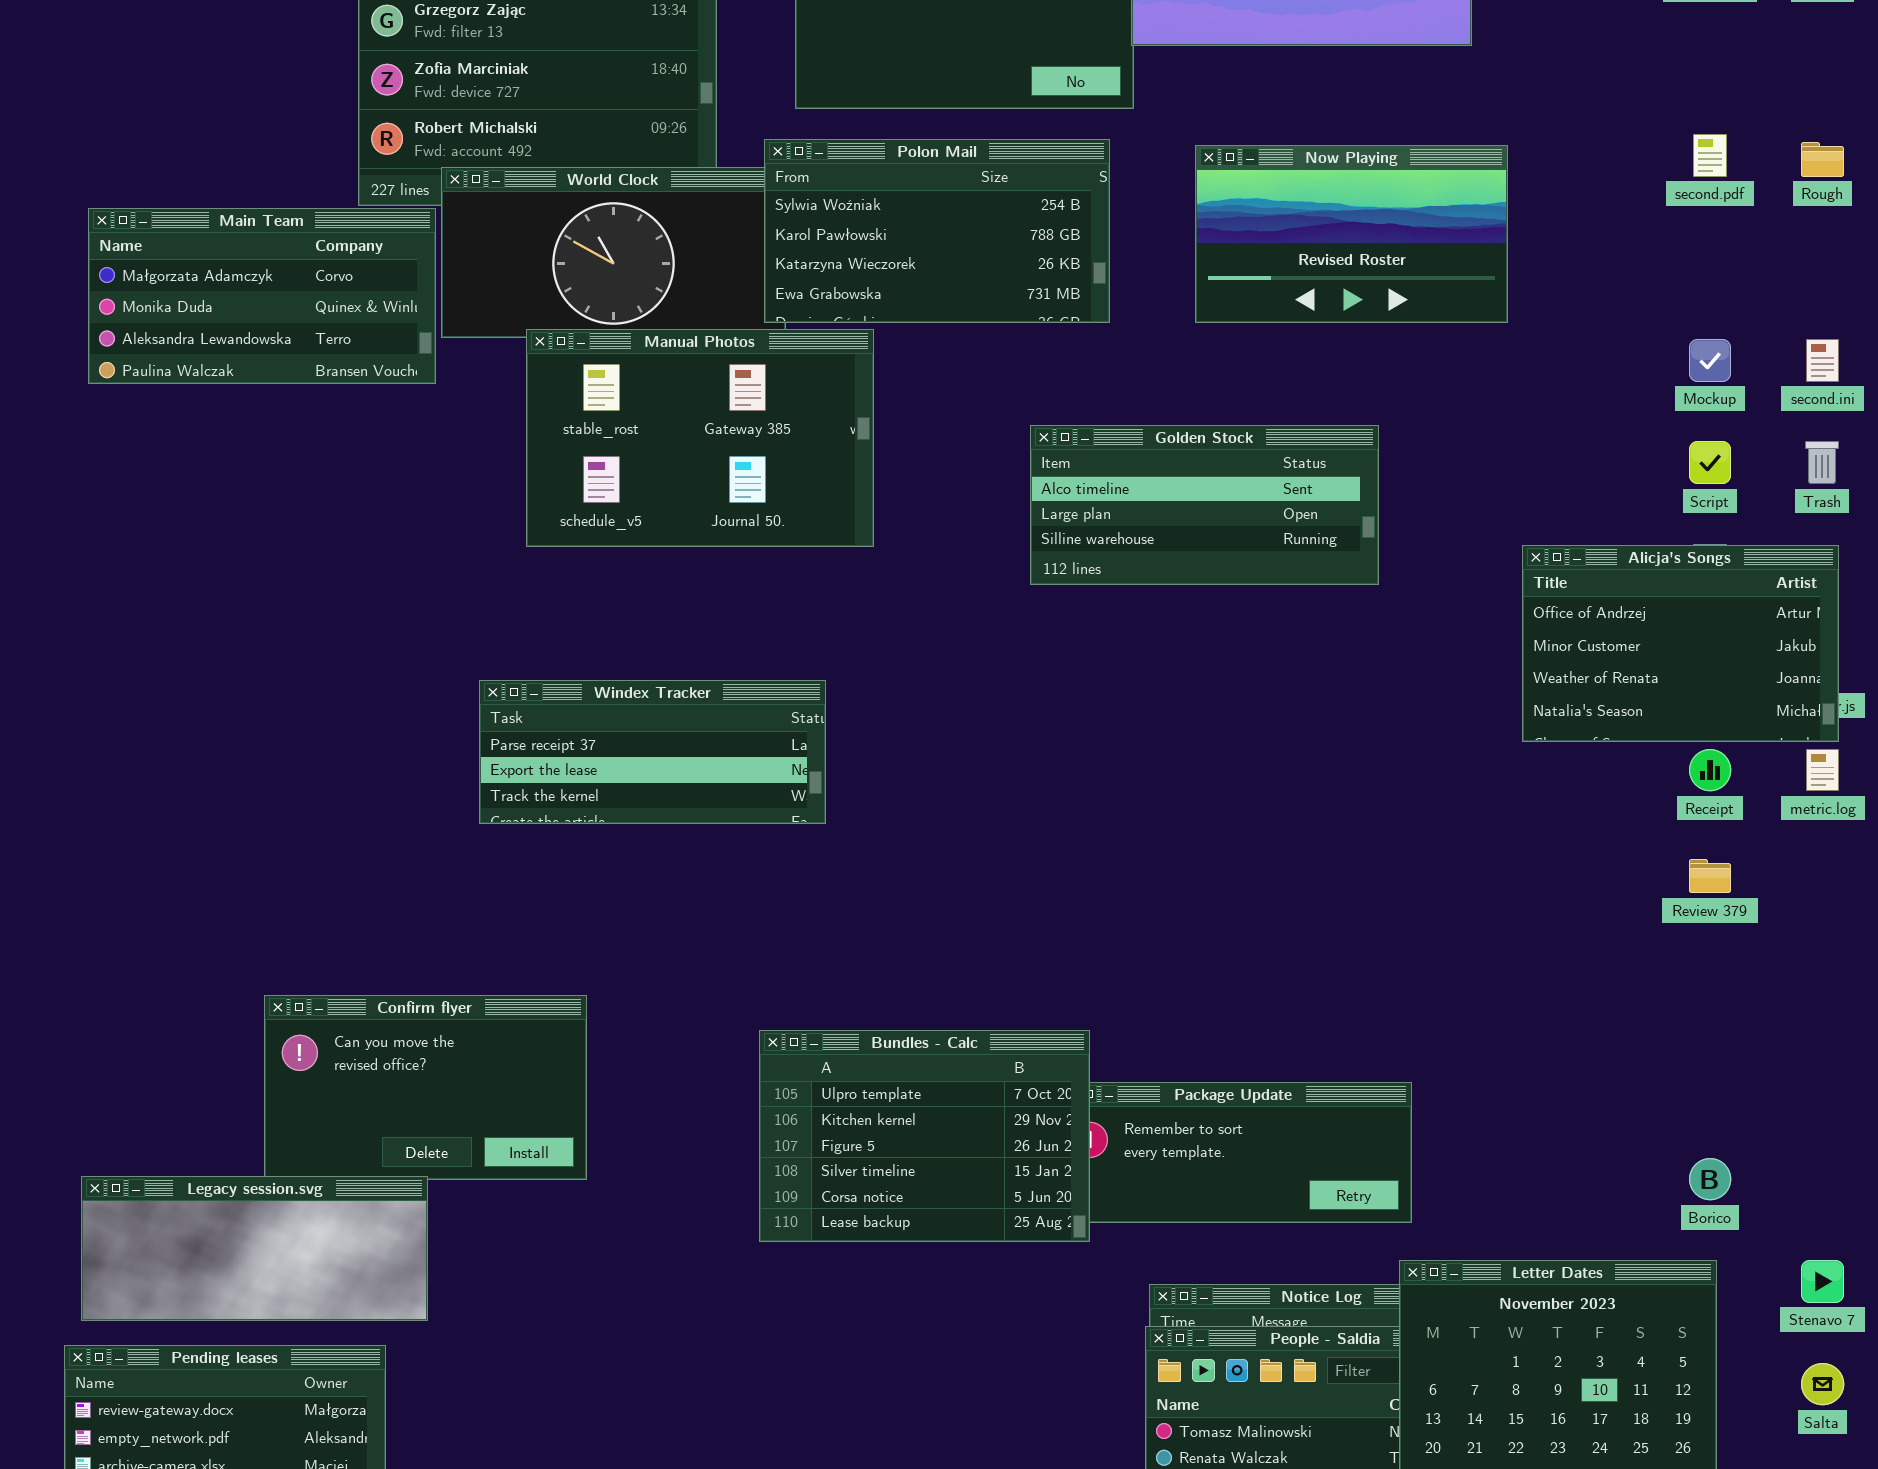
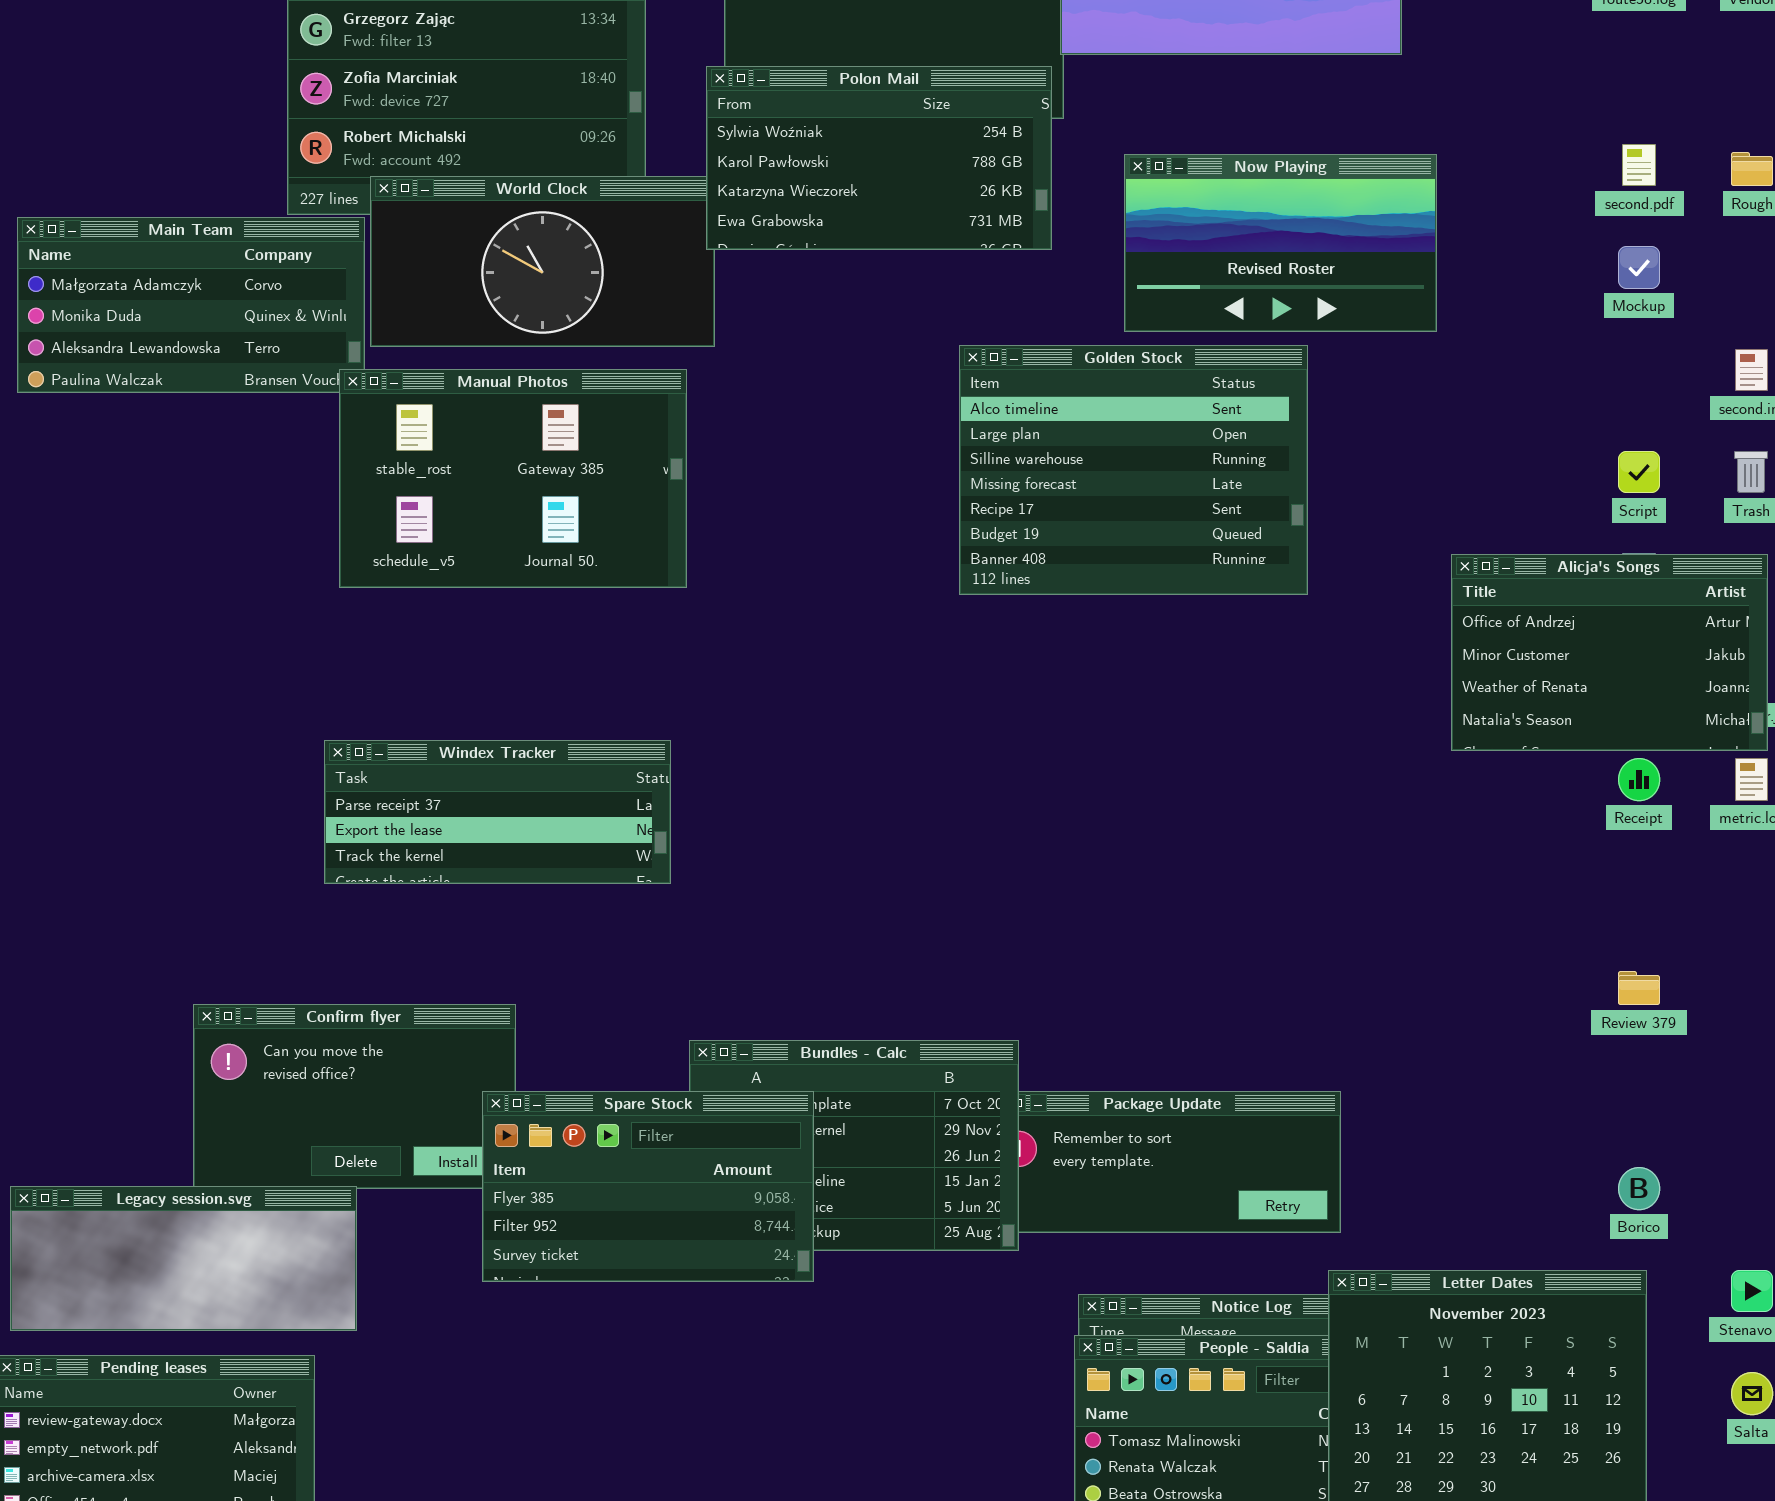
Polon Mail: [764,139,1110,323] -> [706,66,1052,250], moved
Manual Photos: [526,329,874,547] -> [339,369,687,588], moved
Mockup: [1689,339,1731,382] -> [1618,246,1660,289], moved
Golden Stock: [1030,425,1379,585] -> [959,345,1308,595], resized
Windex Tracker: [479,680,826,824] -> [324,740,671,884], moved
Review 379: [1689,859,1731,893] -> [1618,971,1660,1005], moved
Spare Stock: none -> [482,1091,814,1282], opened

